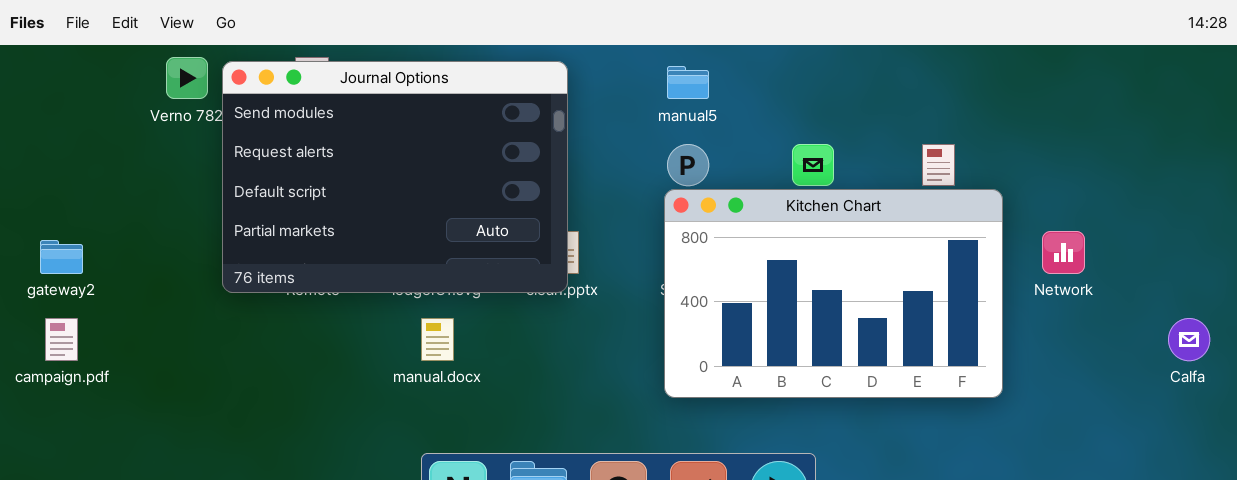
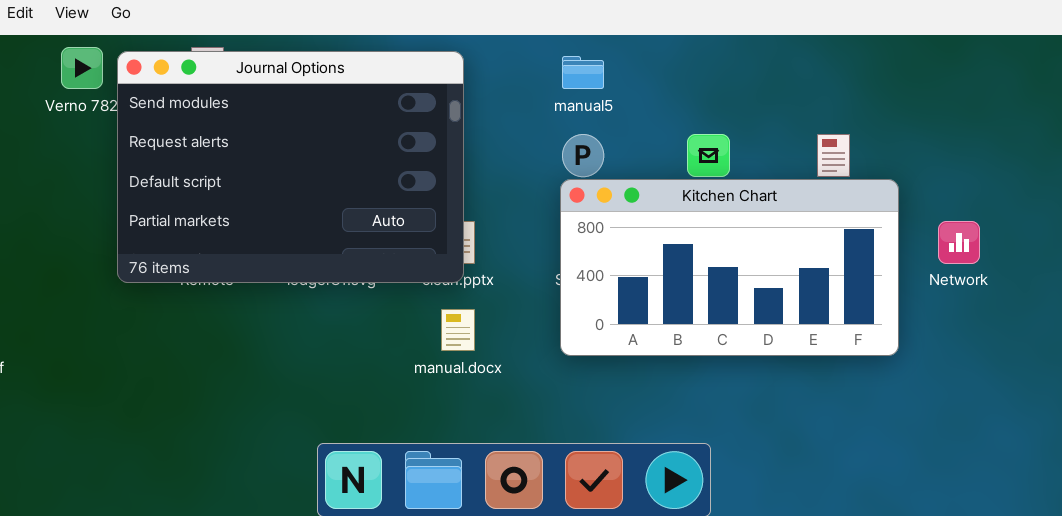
Kitchen Chart: [664,189,1003,398] -> [560,179,899,356], resized
manual.docx: [421,318,454,361] -> [441,309,475,351], moved

